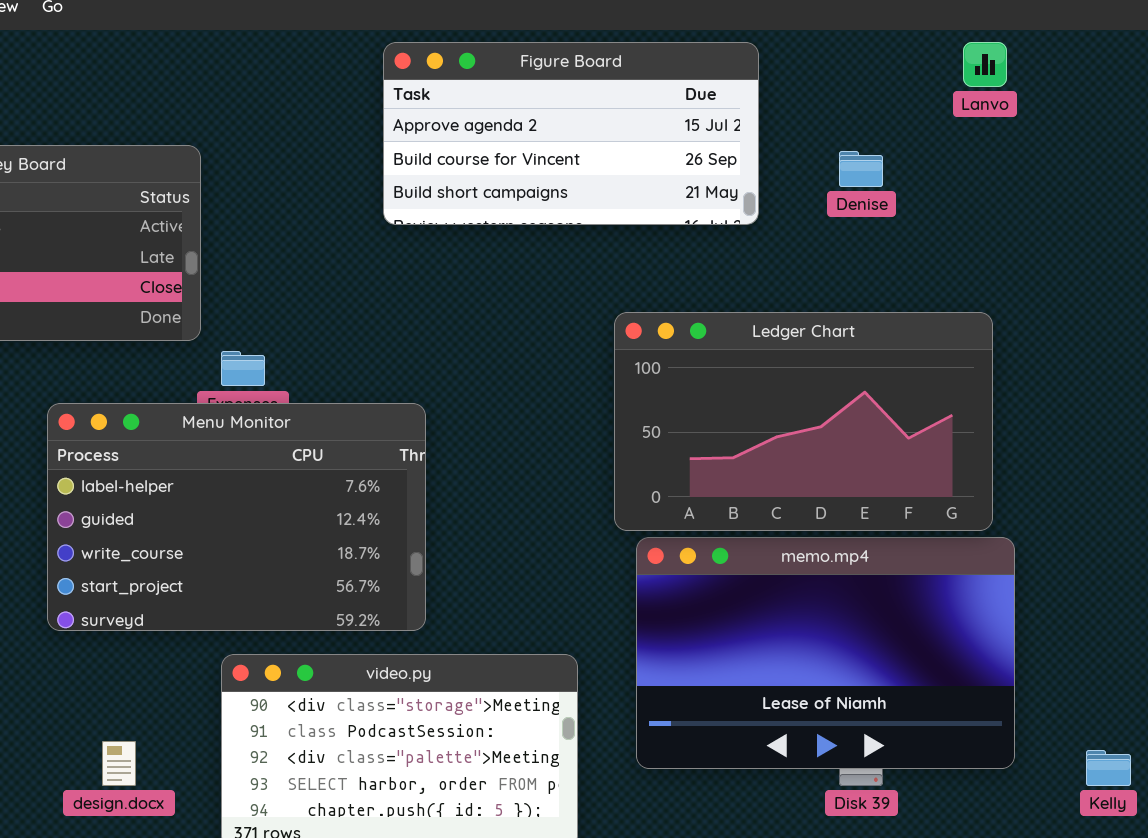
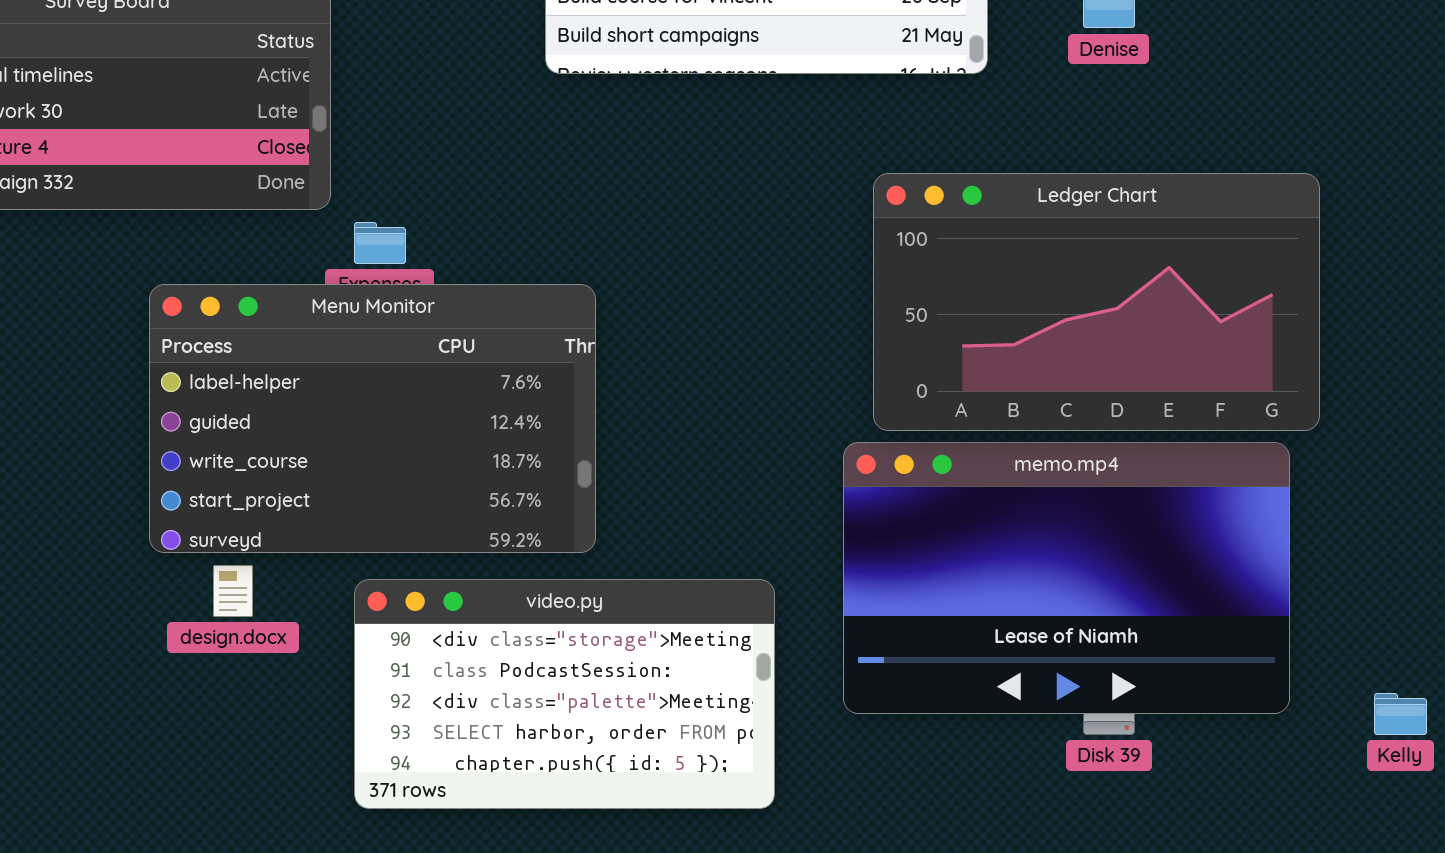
Ledger Chart: [614,312,993,531] -> [873,173,1320,431], moved
design.docx: [102,741,136,786] -> [213,565,253,617], moved

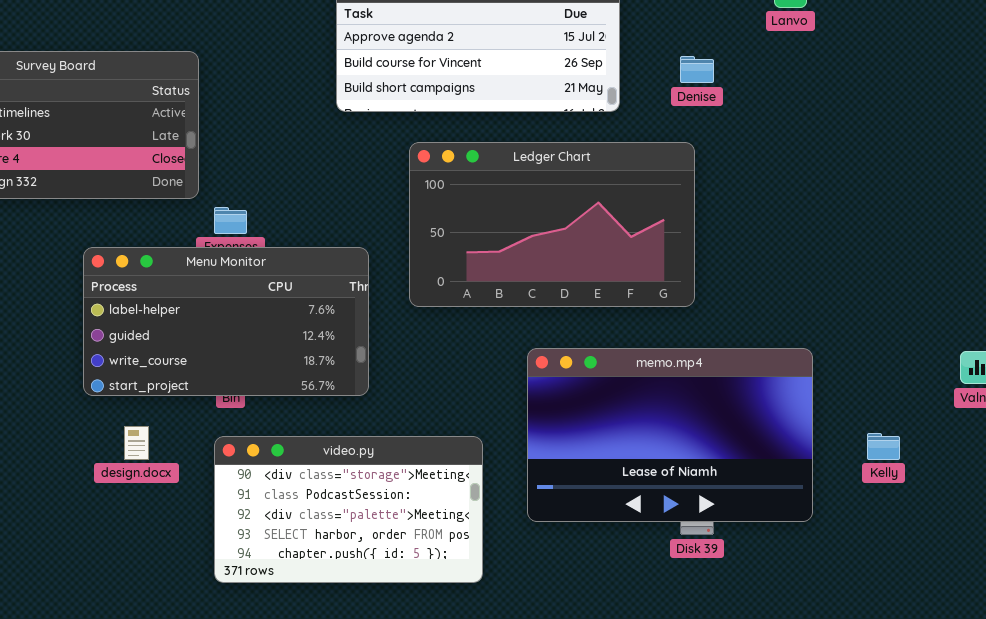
Ledger Chart: [873,173,1320,431] -> [409,142,695,307], moved
Menu Monitor: [149,284,596,553] -> [83,247,369,396], resized
Kelly: [1374,693,1427,735] -> [867,433,900,460], moved

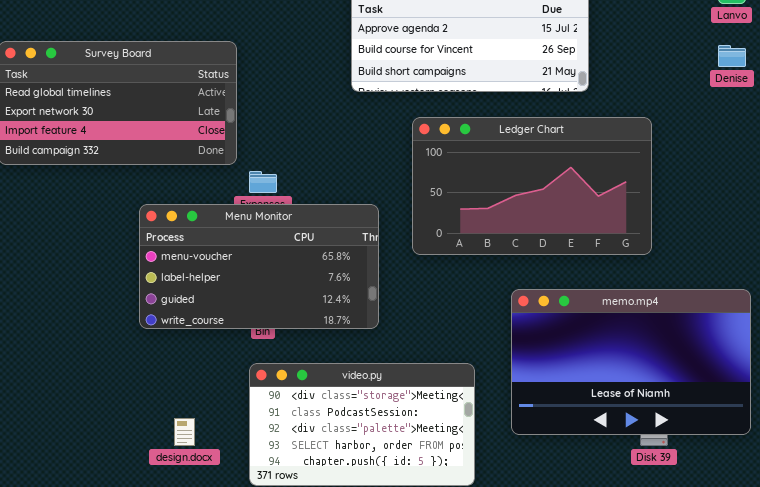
Denise: [680,56,714,83] -> [718,45,746,67], moved
Menu Monitor: [83,247,369,396] -> [139,204,379,329], scrolled up 1 row
design.docx: [124,426,149,460] -> [174,418,195,446], moved

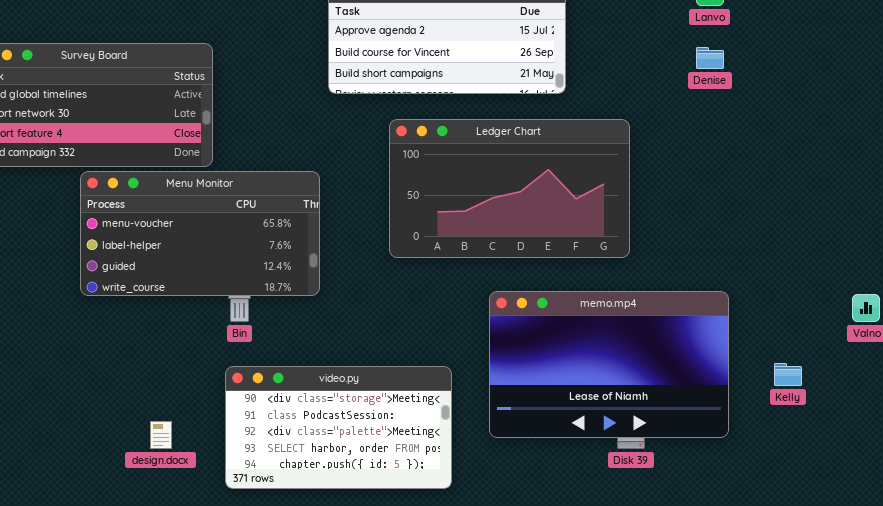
Menu Monitor: [139,204,379,329] -> [80,171,320,296], moved

